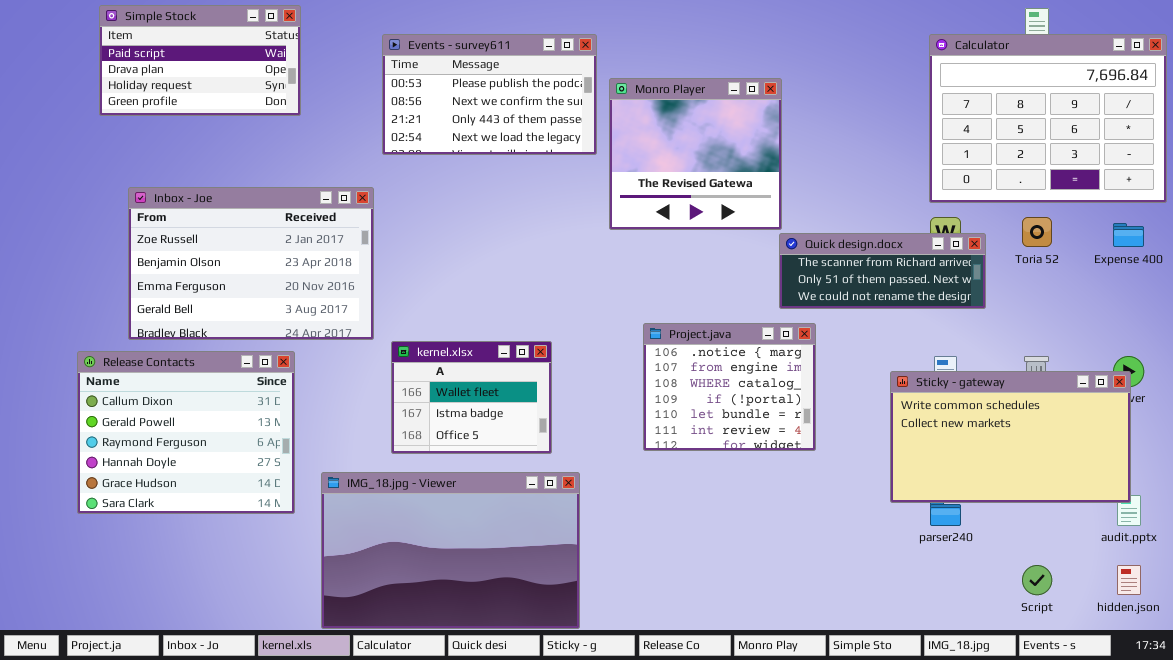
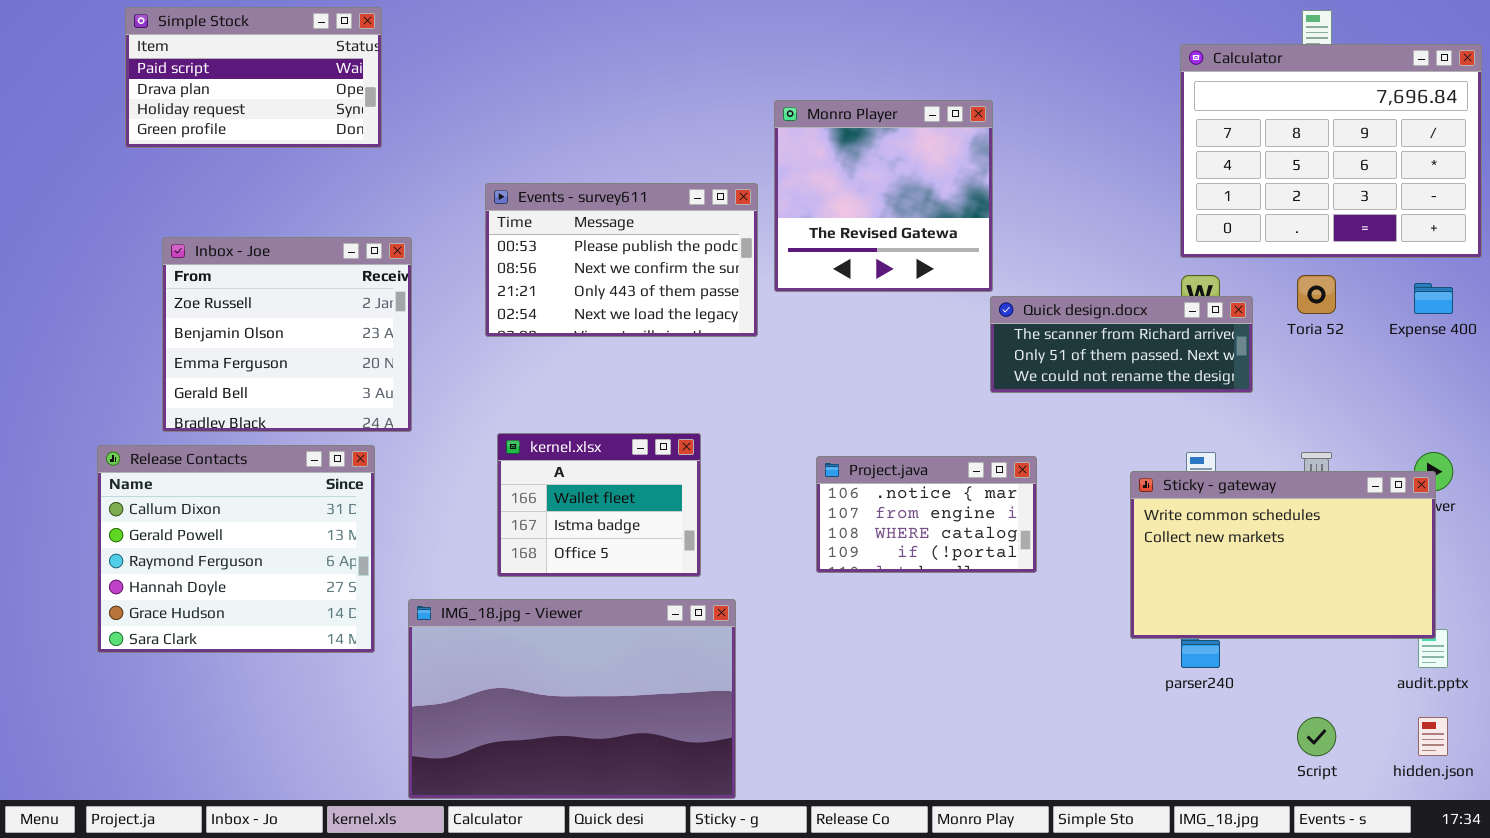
Events - survey611: [382,34,597,155] -> [485,183,758,337], moved
Inbox - Joe: [128,187,374,340] -> [162,237,412,432], resized
Project.java: [643,323,816,451] -> [816,456,1037,573], resized

